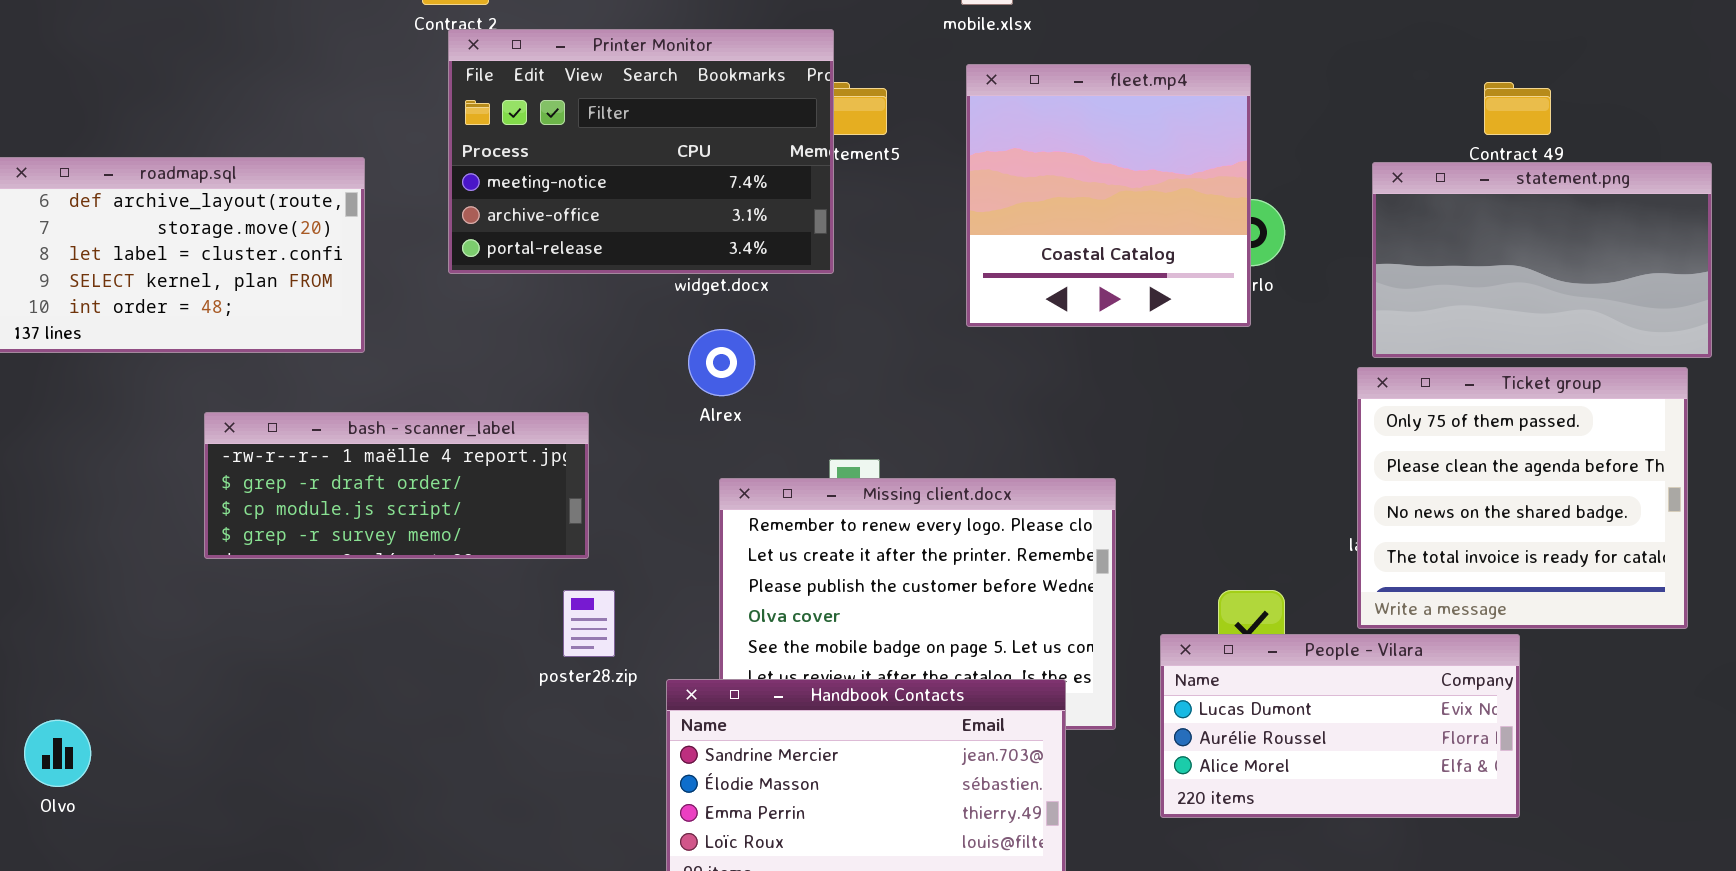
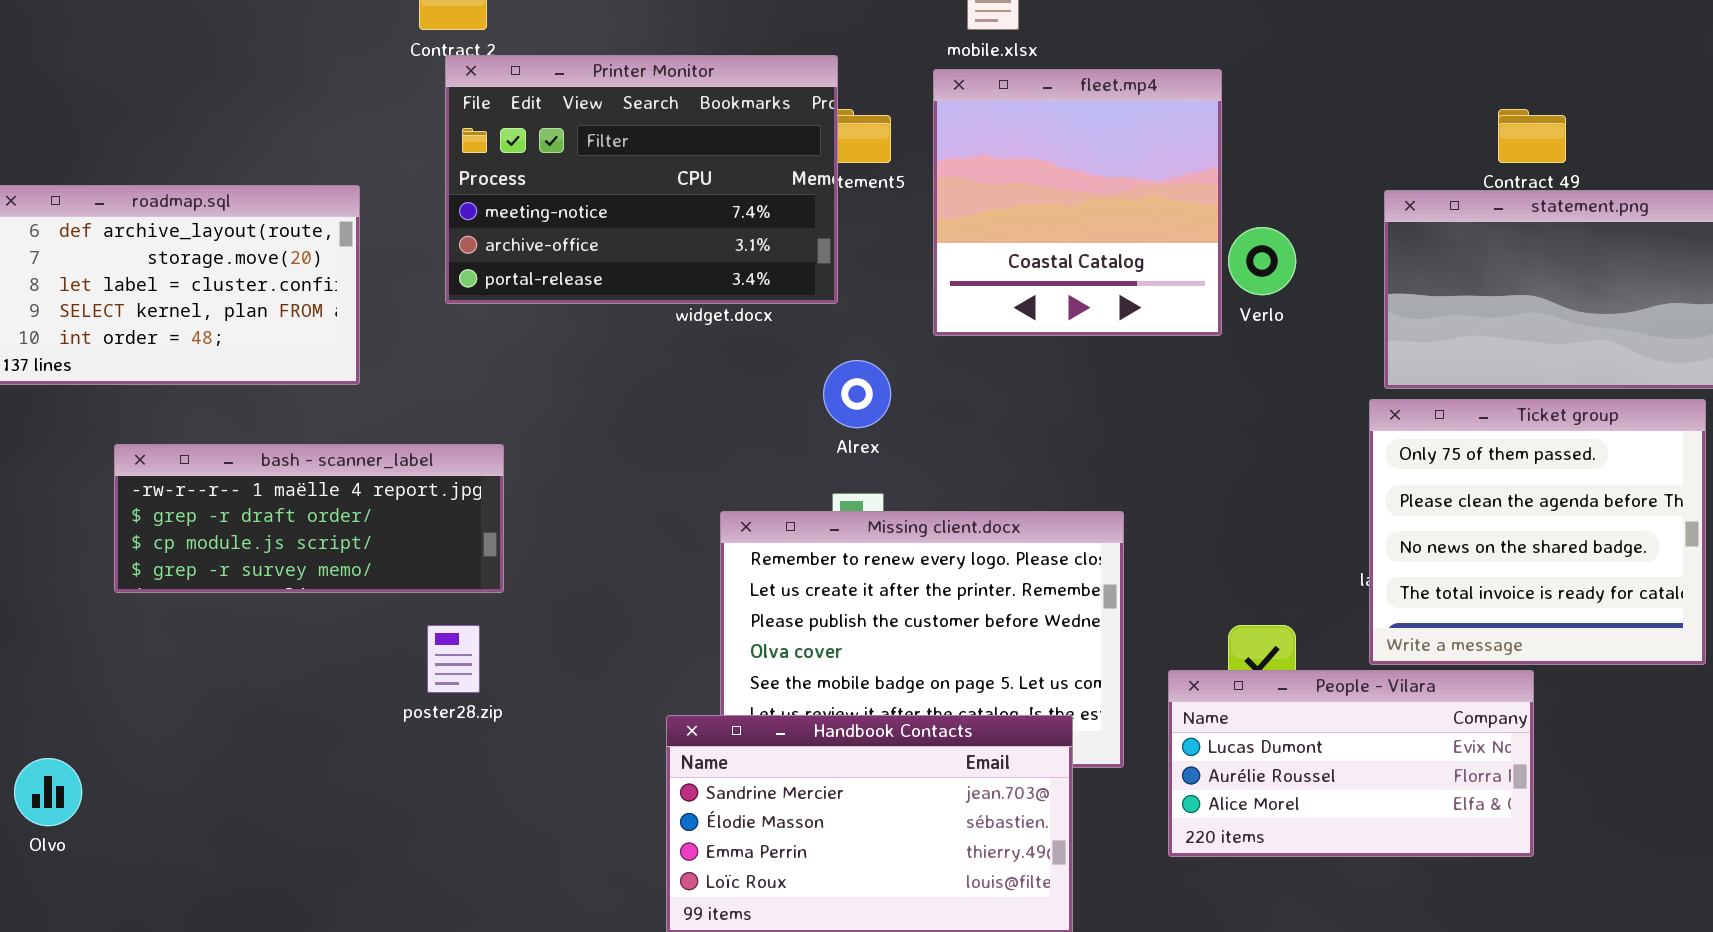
fleet.mp4: [966,64,1251,327] -> [933,69,1222,336], moved
Alrex: [688,329,755,396] -> [823,360,891,428], moved
bash - scanner_label: [204,412,589,559] -> [114,444,504,593], moved
poster28.zip: [563,590,615,657] -> [427,625,480,693], moved

